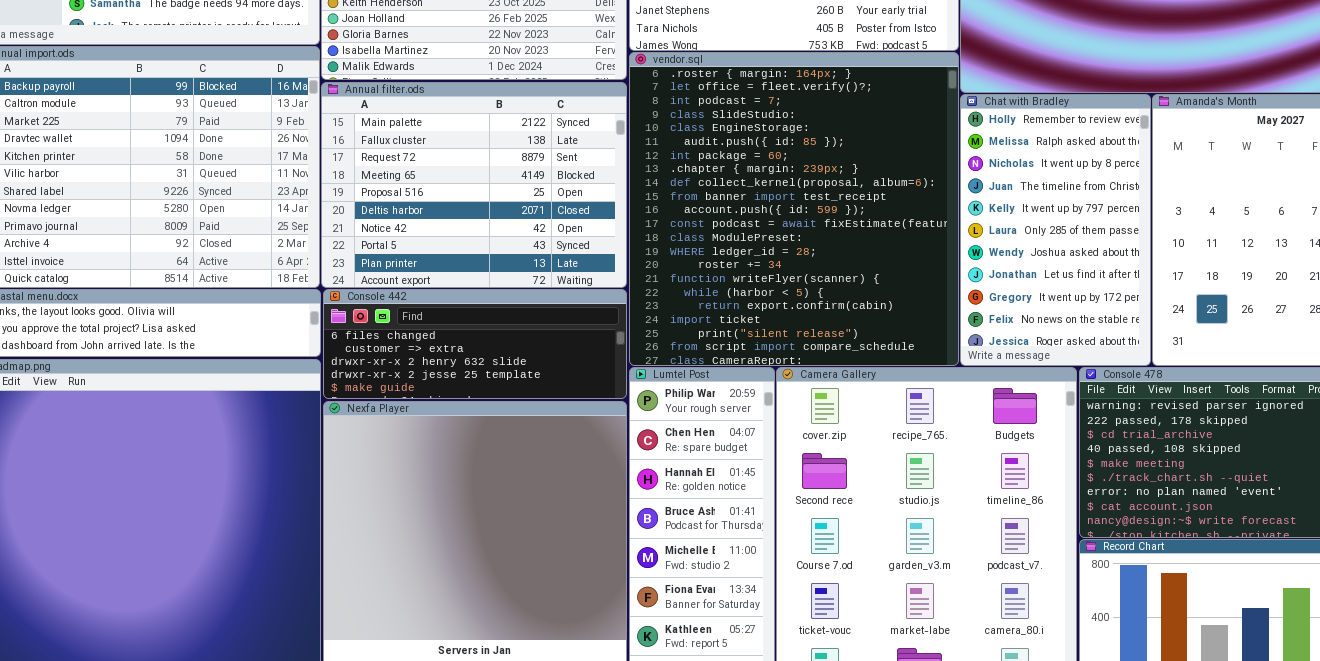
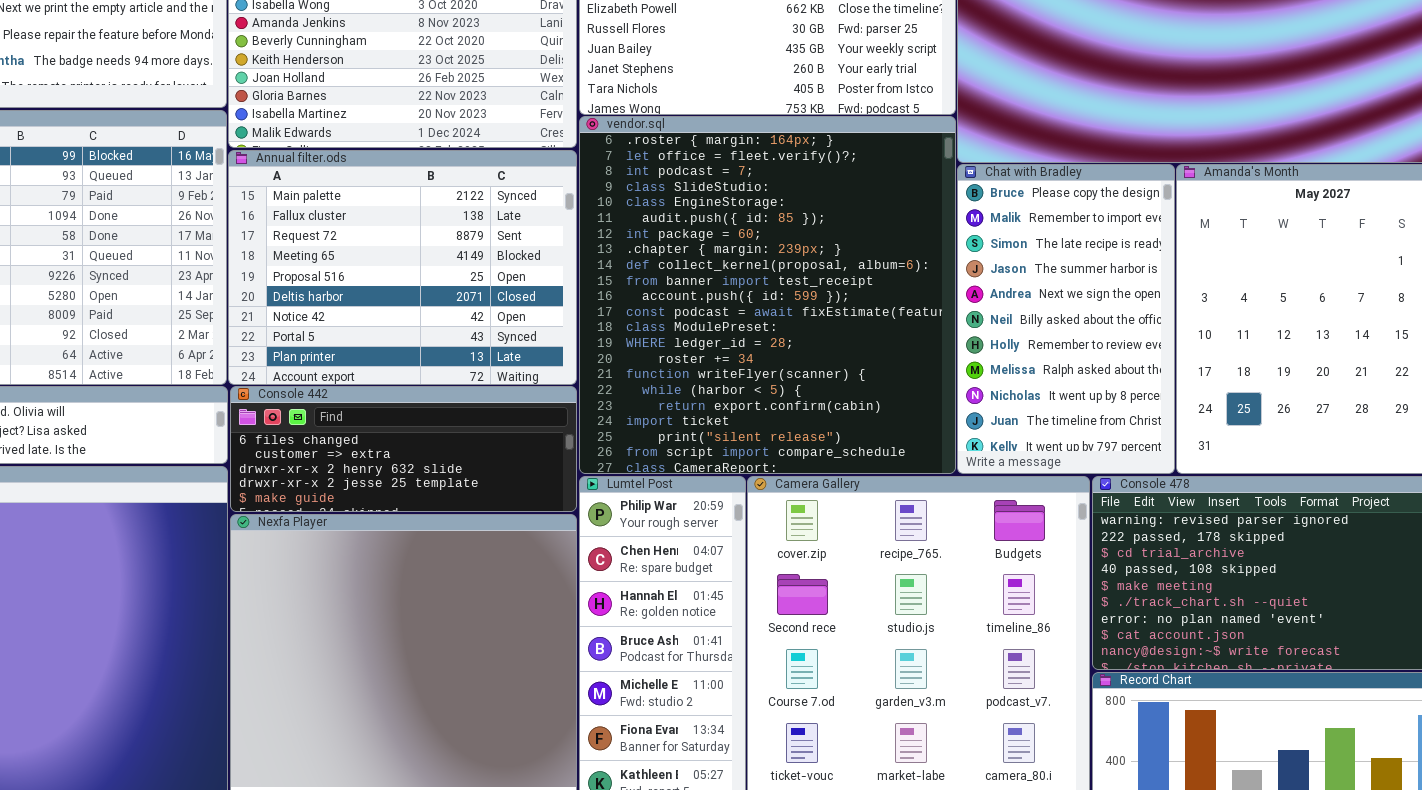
Chat with Bradley: [960,94,1151,366] -> [957,164,1175,474], scrolled up 6 rows

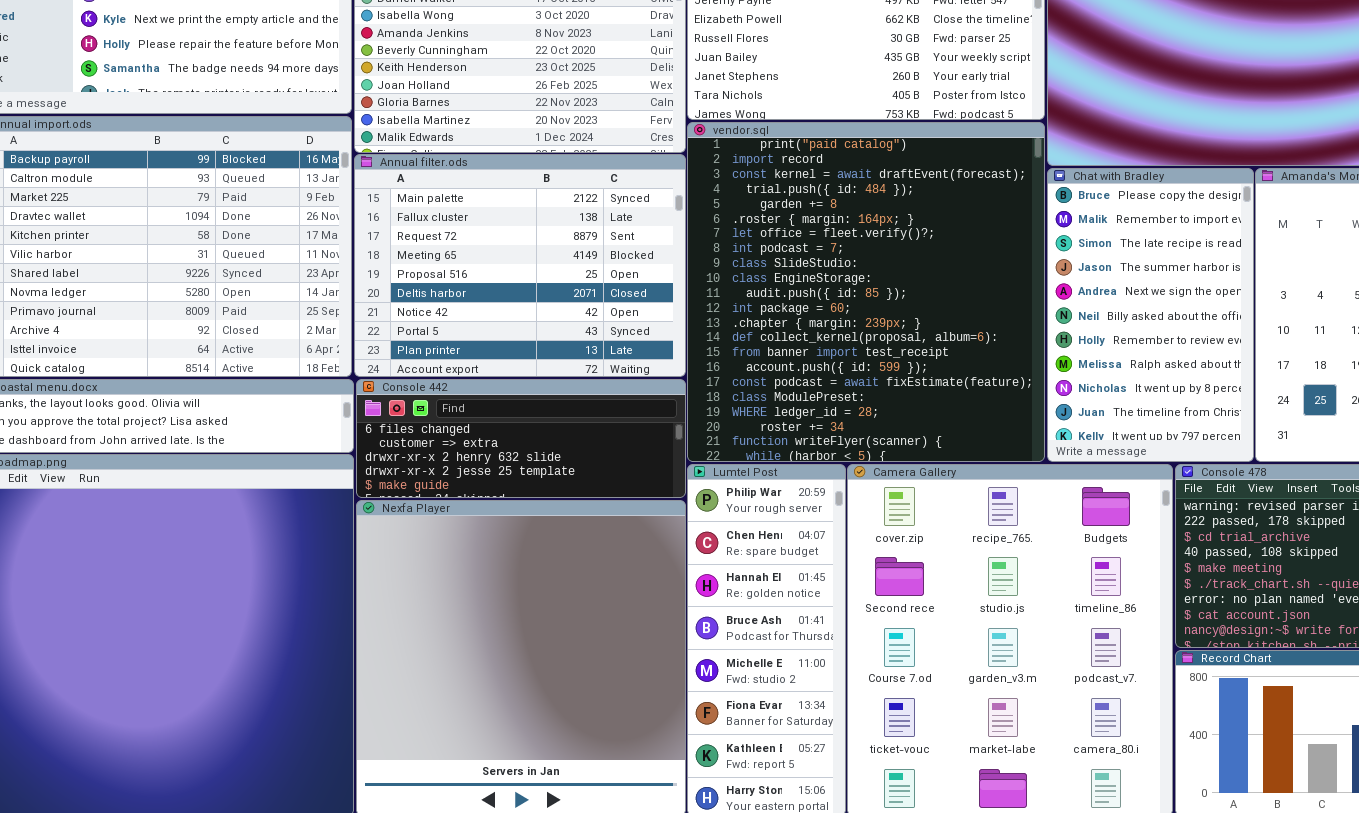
vendor.sql: [579,116,956,474] -> [687,122,1045,462], scrolled up 5 rows

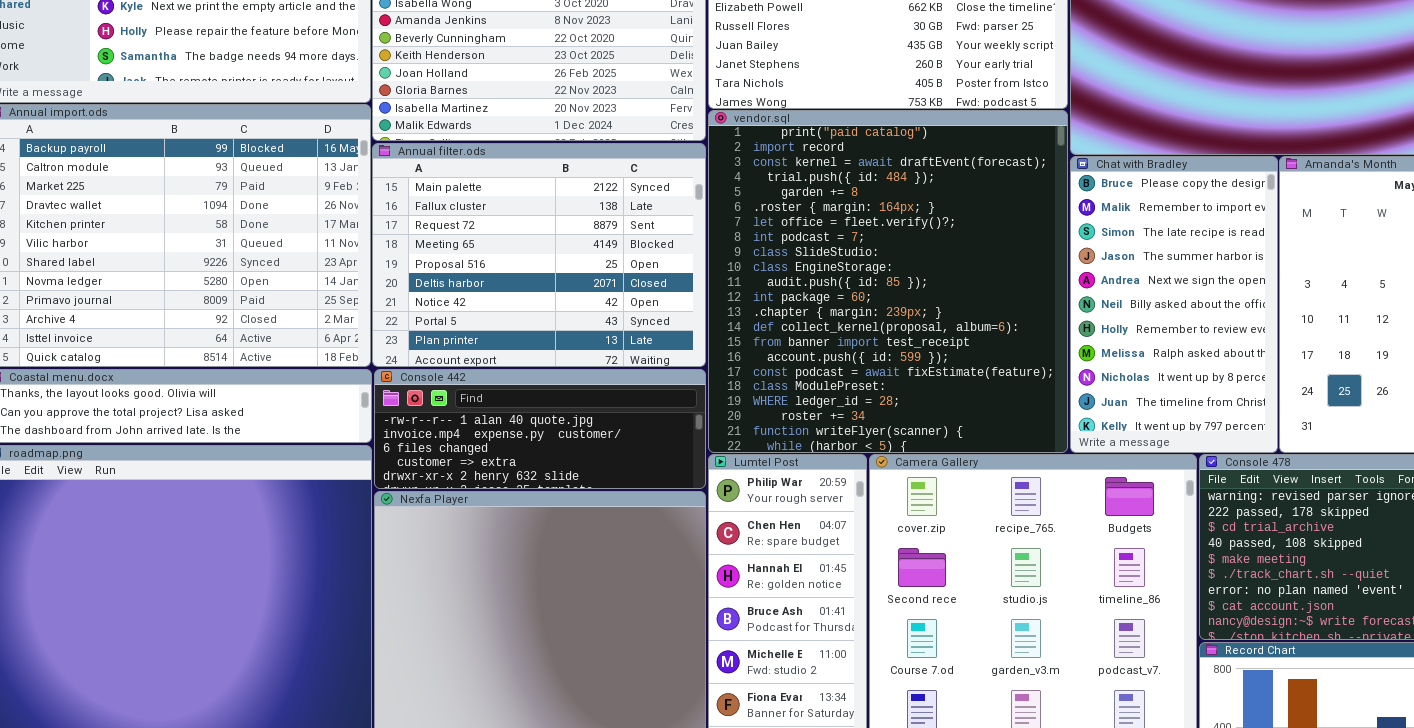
Console 442: [356,379,686,498] -> [374,369,706,489], scrolled up 2 rows

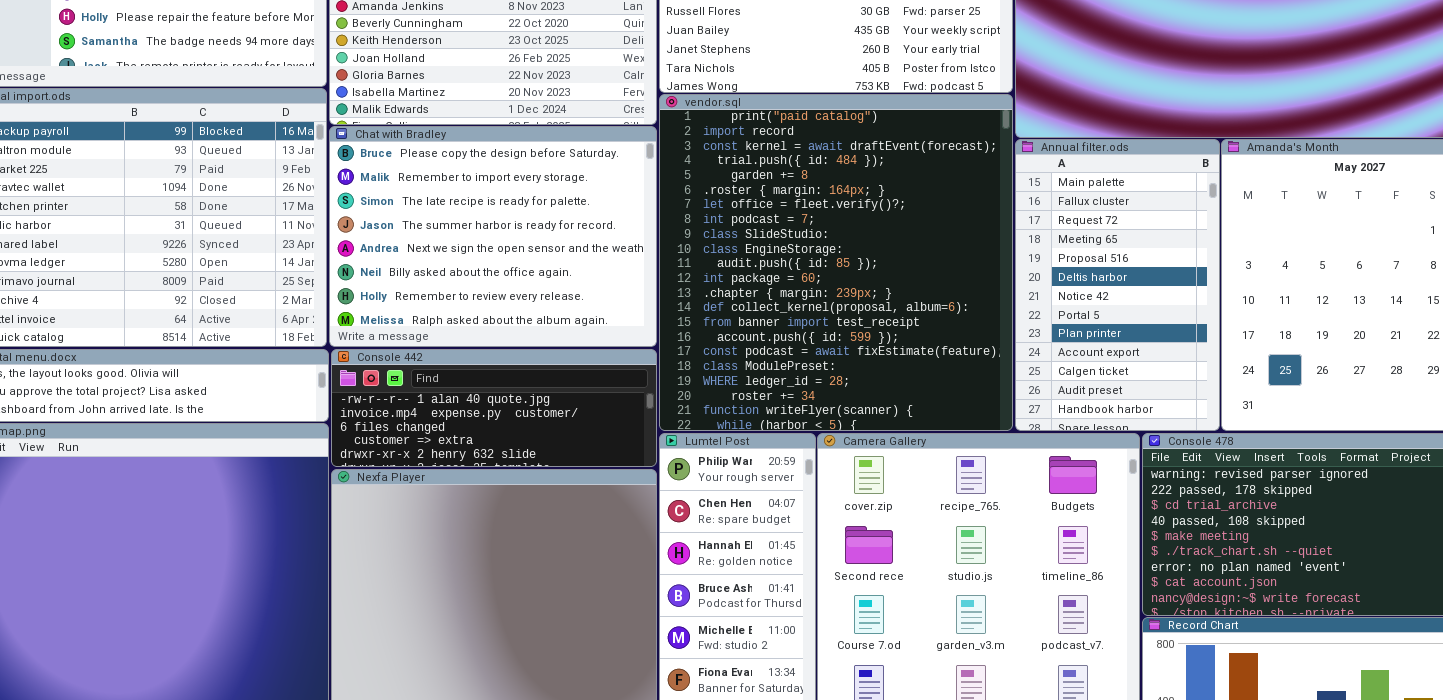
Annual filter.ods: [372,143,706,367] -> [1015,139,1220,431], moved, resized
Chat with Bradley: [1070,156,1278,453] -> [329,126,657,347], moved, resized

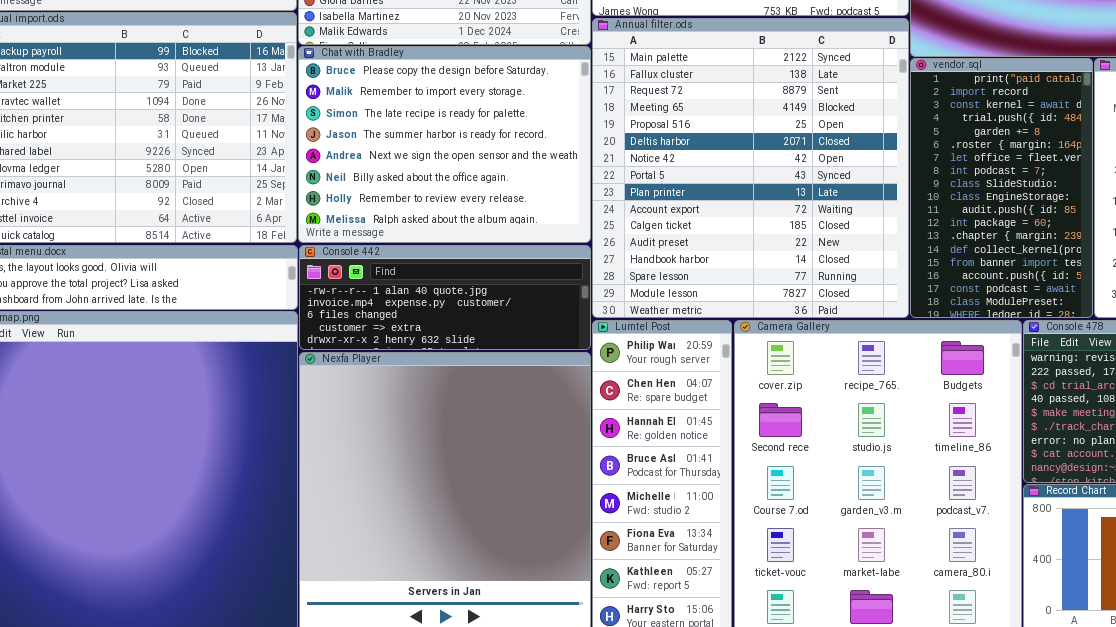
vendor.sql: [659,94,1013,431] -> [910,58,1093,318], moved, resized
Annual filter.ods: [1015,139,1220,431] -> [592,18,909,318], moved, resized

